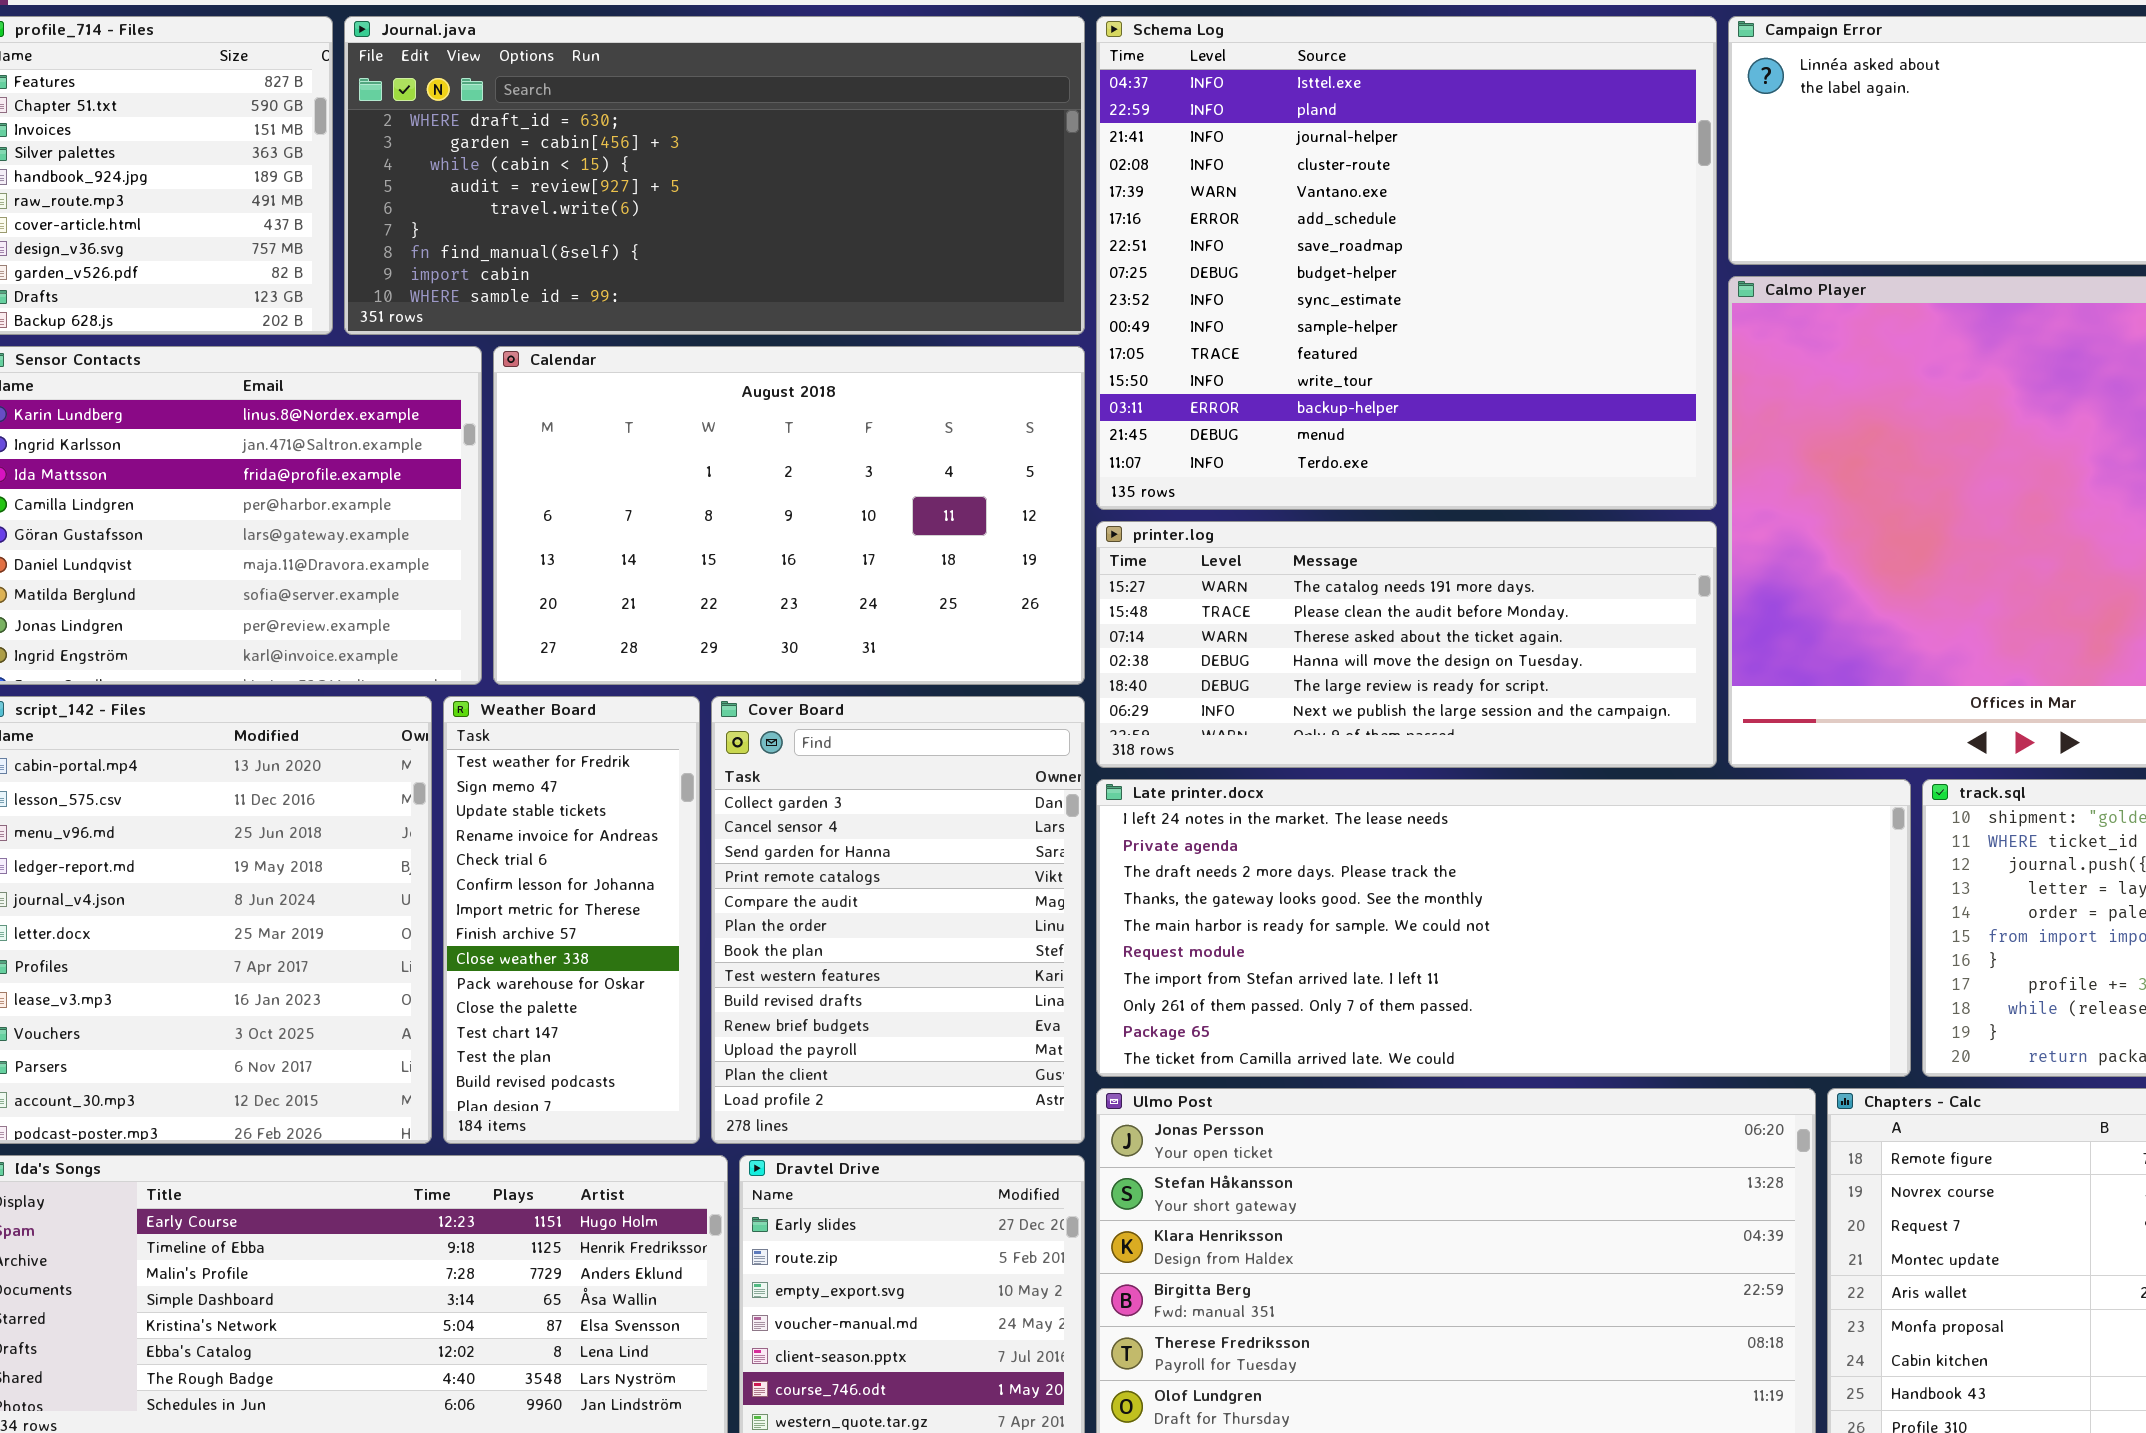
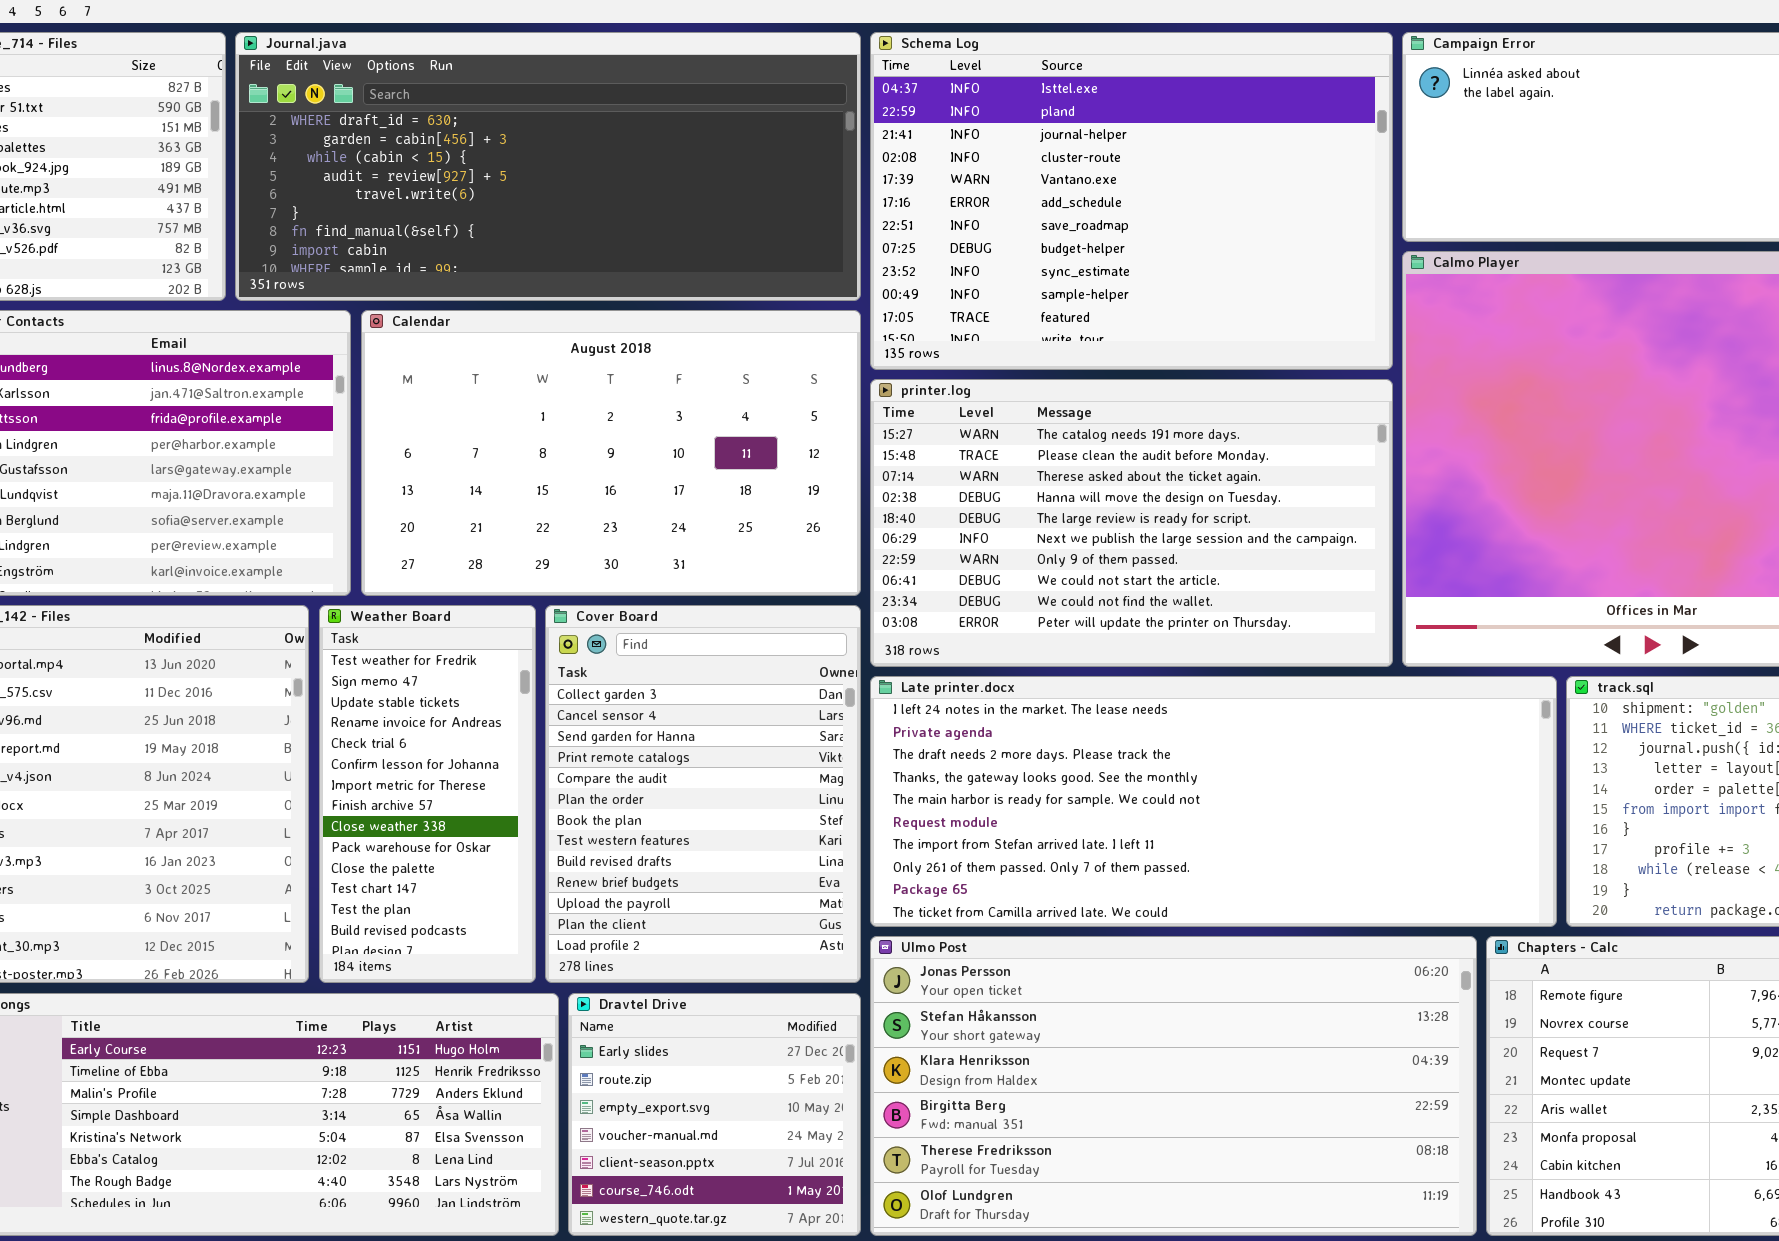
Schema Log: [1096,16,1717,510] -> [870,32,1393,370], resized
printer.log: [1096,521,1717,768] -> [870,379,1393,667], resized

